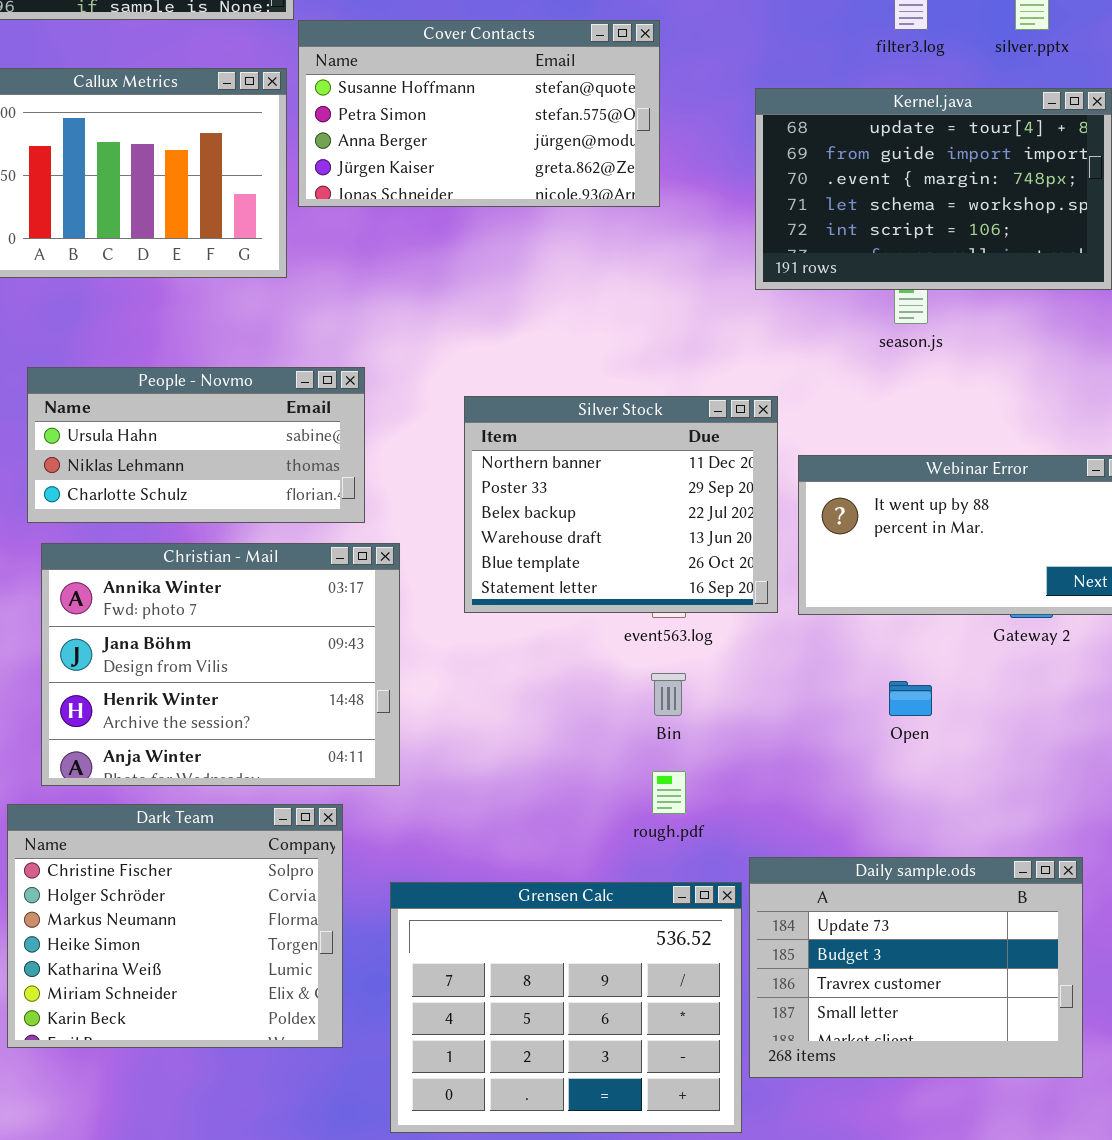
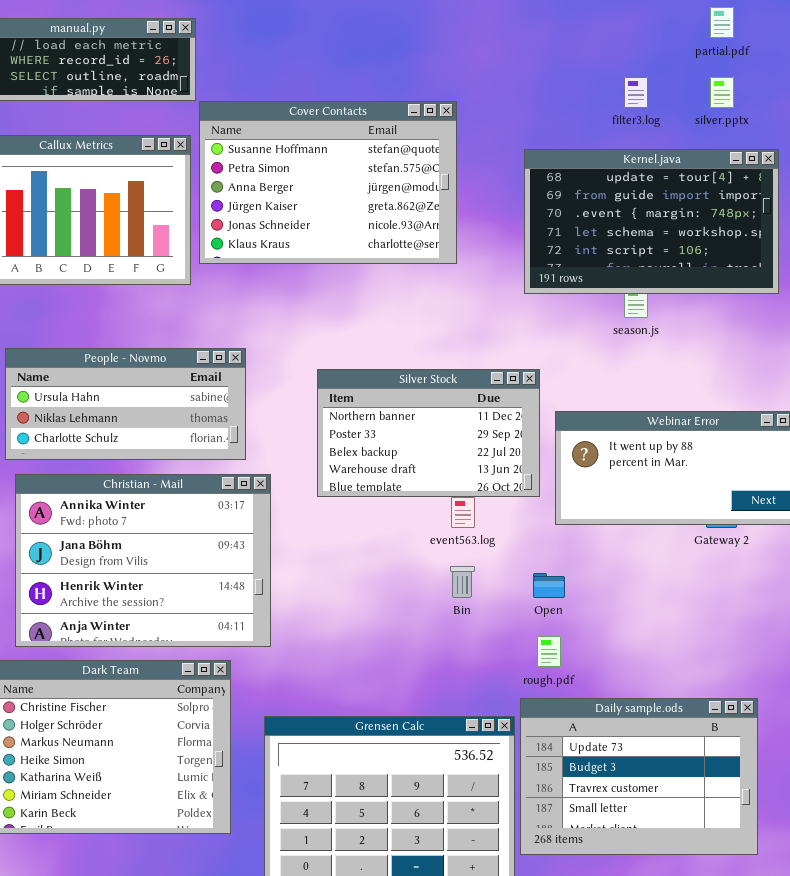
Cover Contacts: [298,20,660,207] -> [199,101,457,264], resized
Silver Stock: [464,396,778,613] -> [317,369,540,497], resized
Open: [889,681,932,716] -> [533,573,565,598], moved
rough.pdf: [652,771,686,814] -> [537,636,561,667], moved

